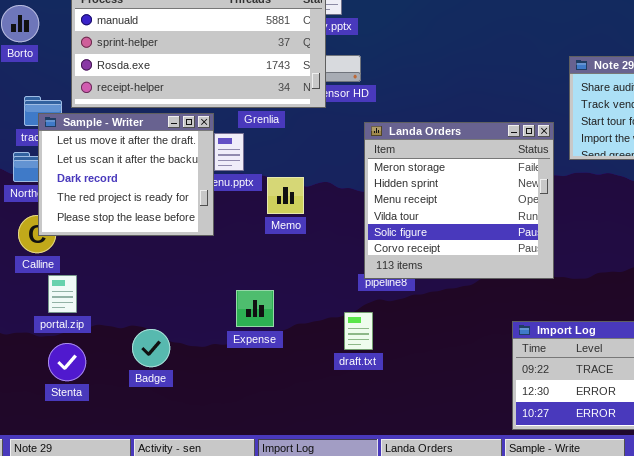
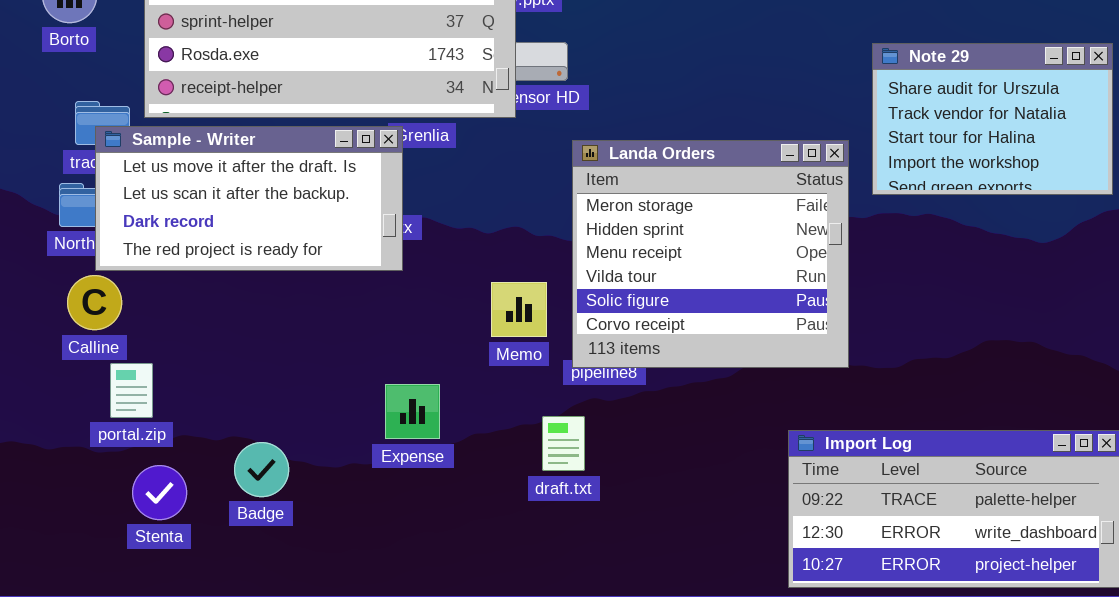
Sample - Writer: [38,113,214,236] -> [95,126,403,271], resized
Memo: [267,177,304,214] -> [491,282,547,337], moved
Stenta: [48,343,86,381] -> [132,465,187,520], moved

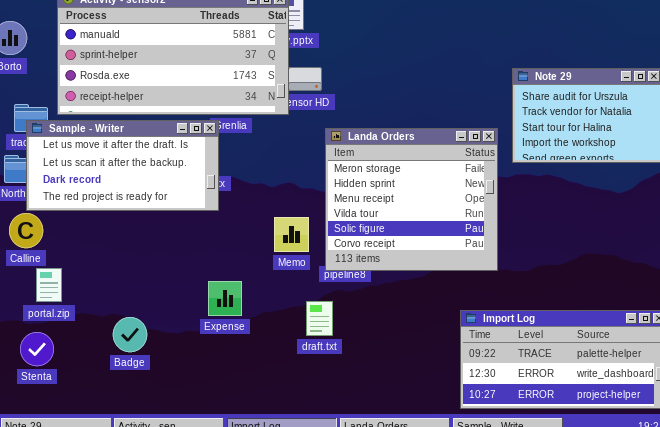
Stenta: [132,465,187,520] -> [20,332,54,366], moved

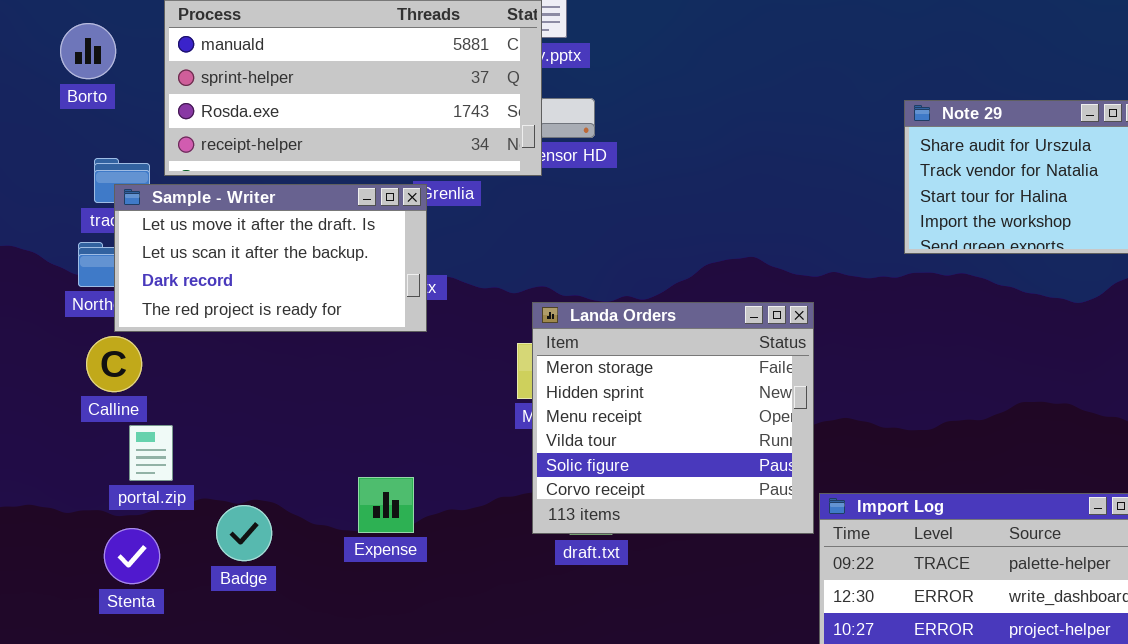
Landa Orders: [325,128,498,271] -> [532,302,814,534], moved
Expense: [208,281,242,316] -> [358,477,414,533], moved
Badge: [113,317,147,352] -> [216,505,272,561], moved

